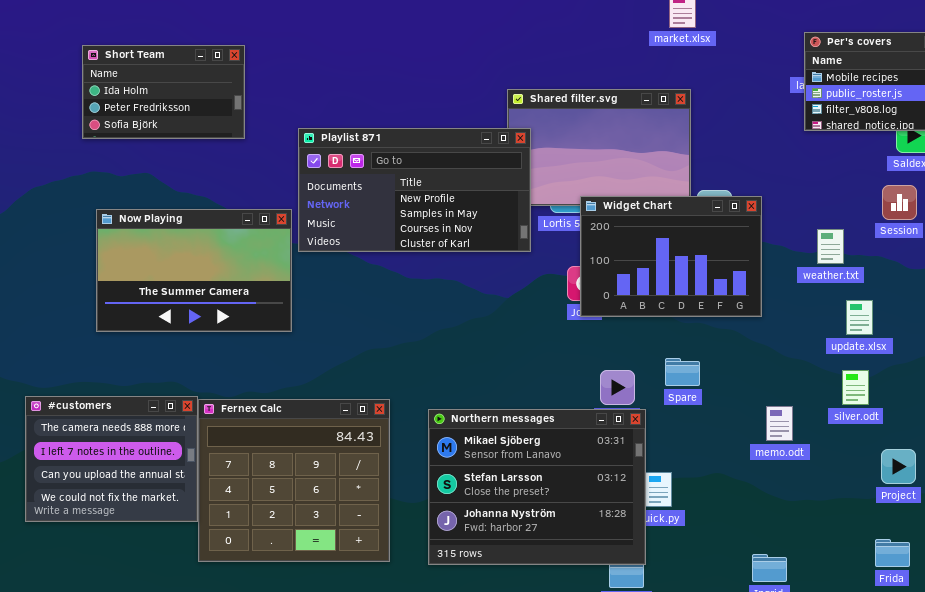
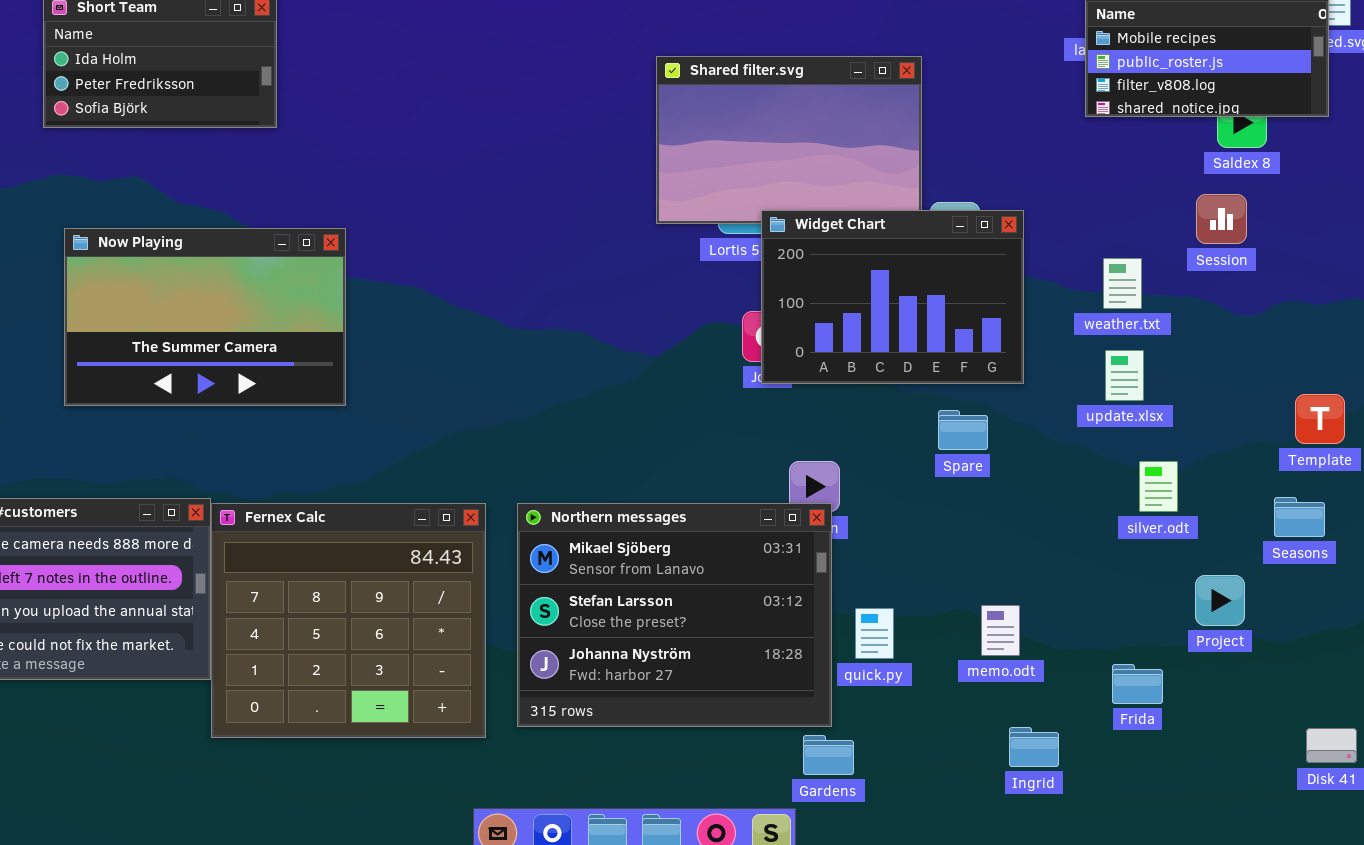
Playlist 871: [298,128,531,252] -> none, closed
update.xlsx: [846,300,873,335] -> [1105,350,1144,401], moved
Spare: [665,358,700,386] -> [938,410,988,450], moved
memo.odt: [766,406,793,441] -> [981,605,1020,656], moved
Northern messages: [428,409,646,565] -> [517,503,832,727], moved
Frida: [875,539,910,567] -> [1112,664,1163,704], moved

